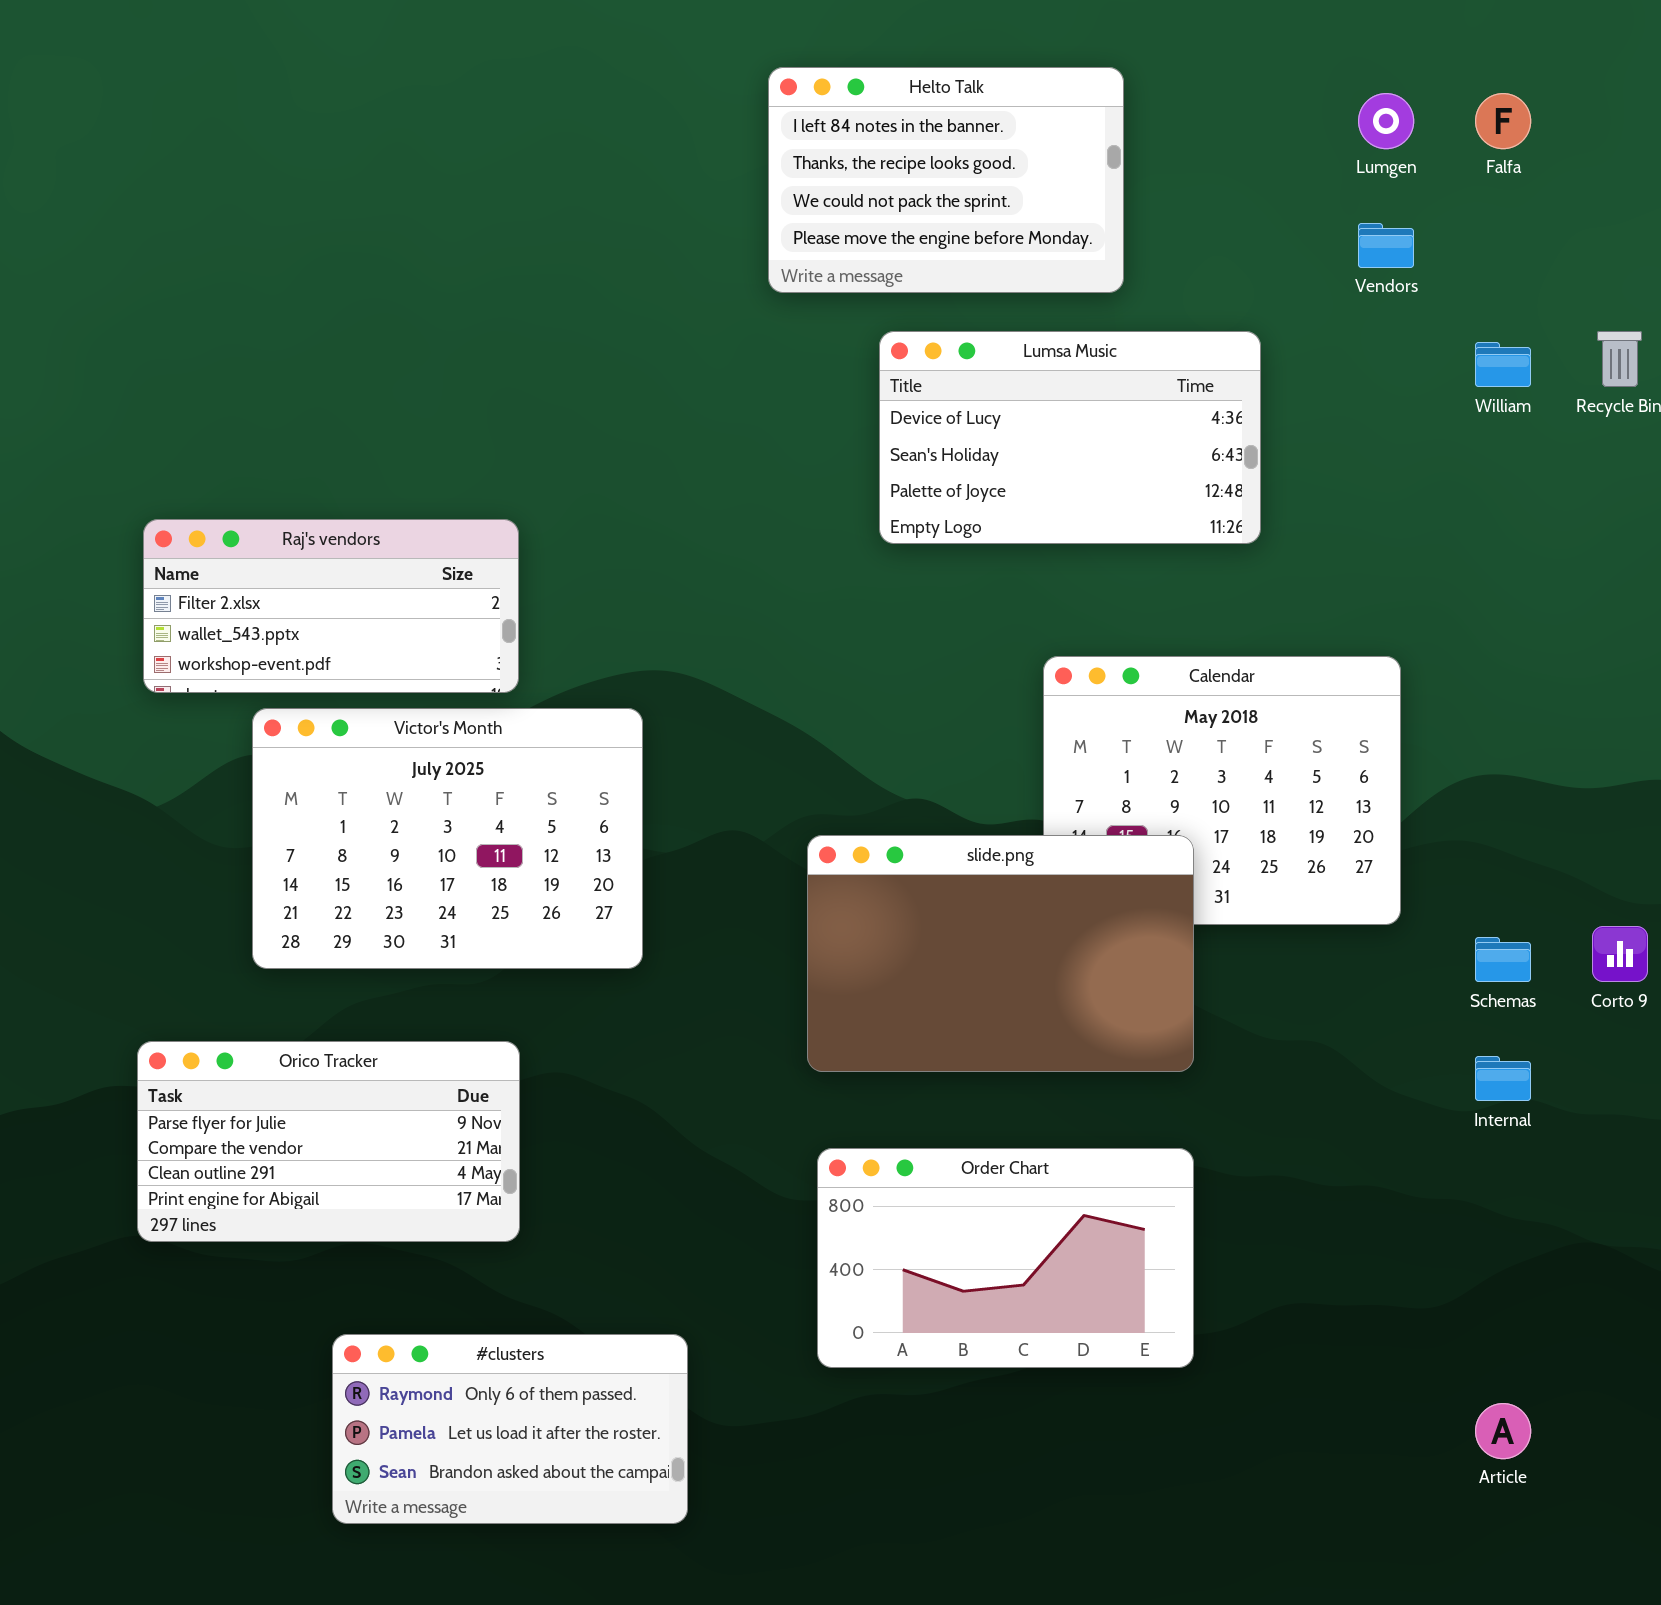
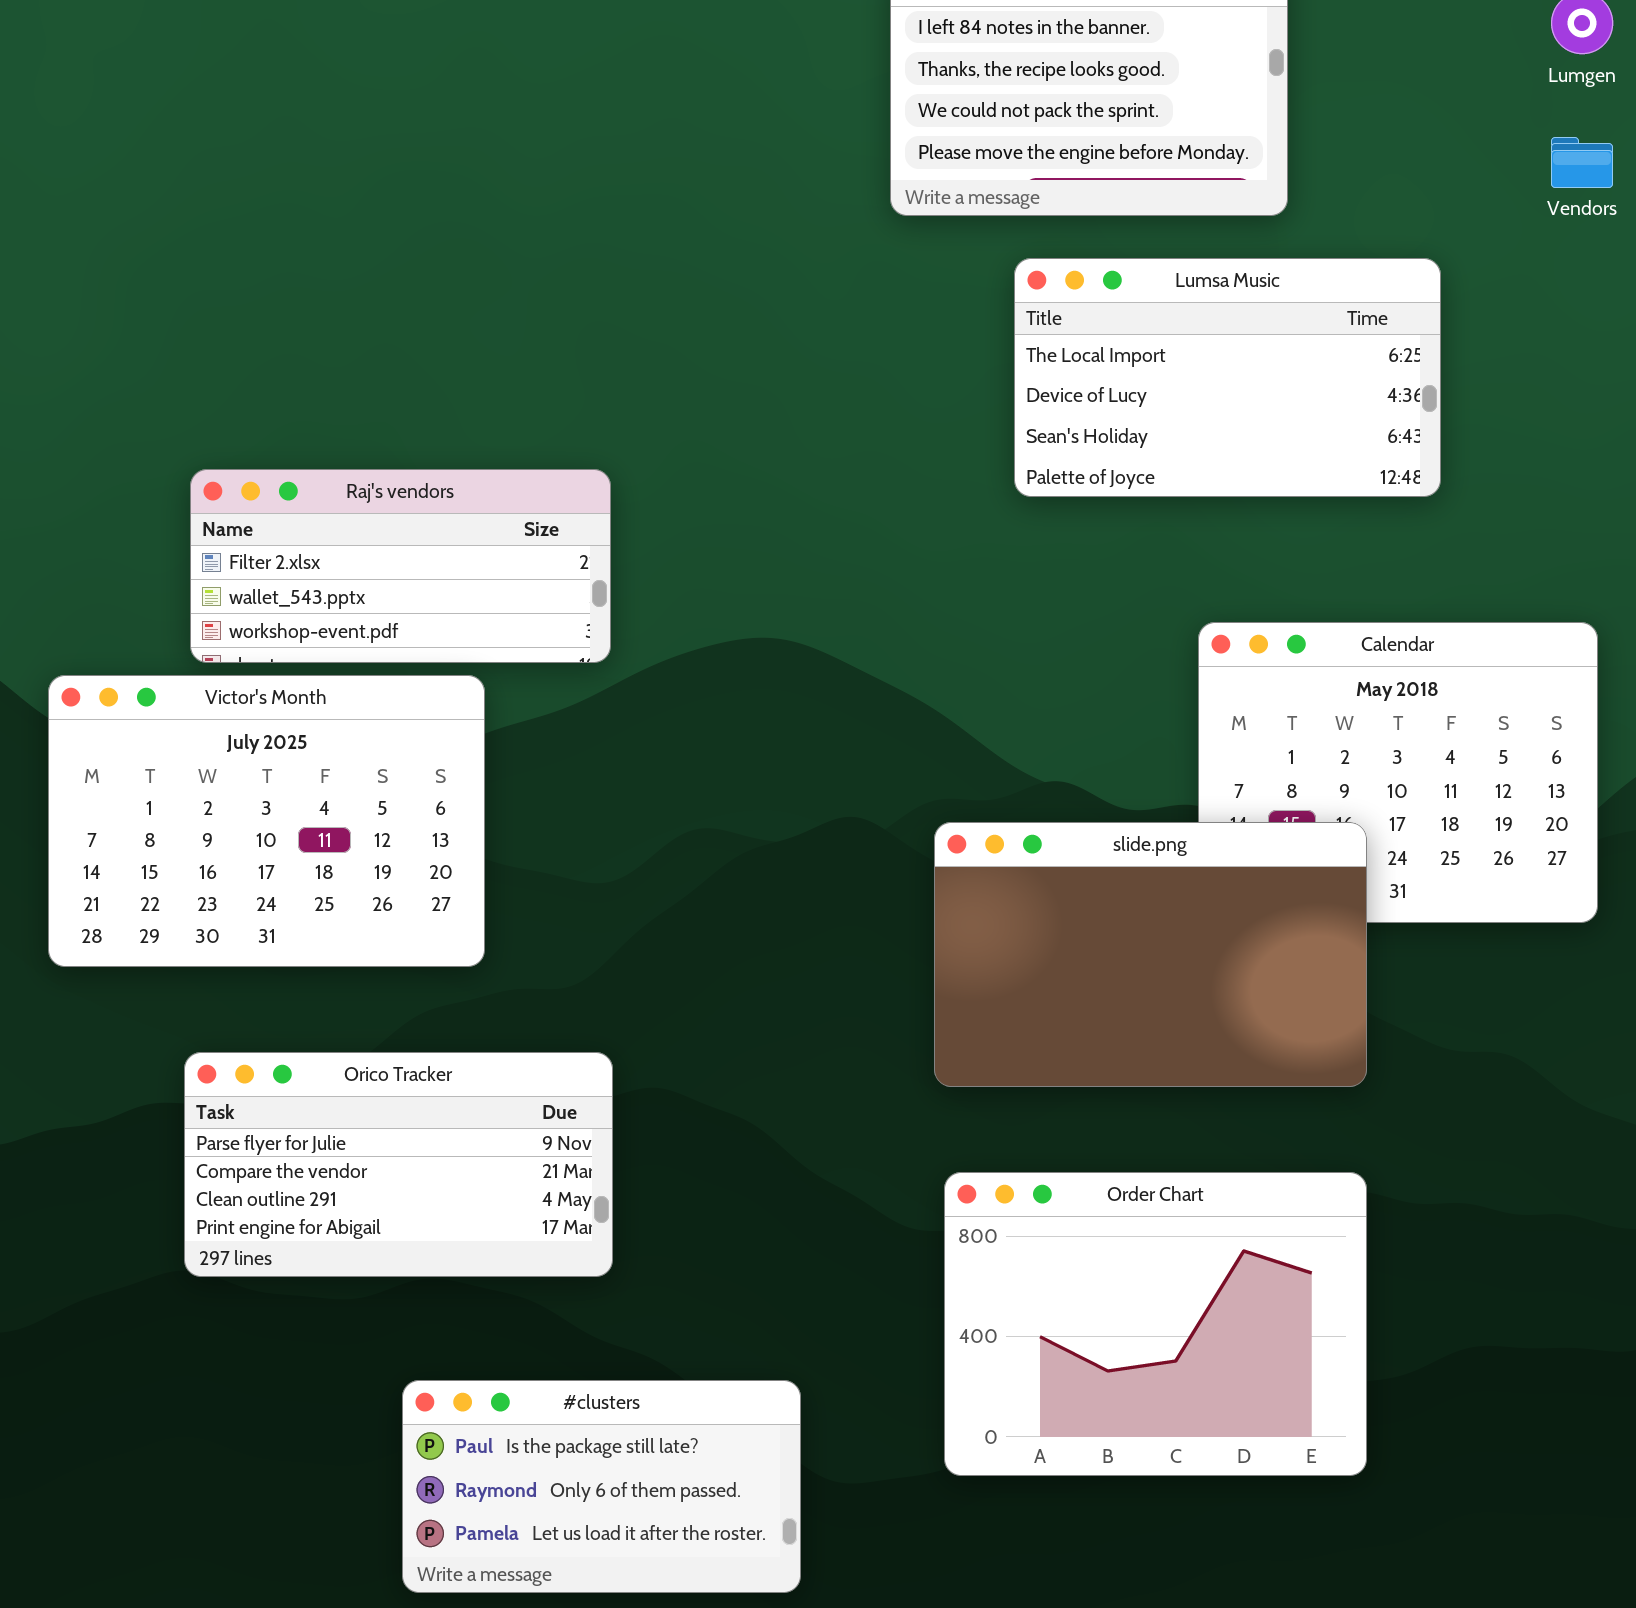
Lumsa Music: [879,331,1261,544] -> [1014,258,1441,497], scrolled up 1 row
Victor's Month: [252,708,643,969] -> [48,675,485,967], moved
Order Chart: [817,1148,1194,1368] -> [944,1172,1367,1476], resized
#clusters: [332,1334,688,1524] -> [402,1380,801,1593], scrolled up 1 row

